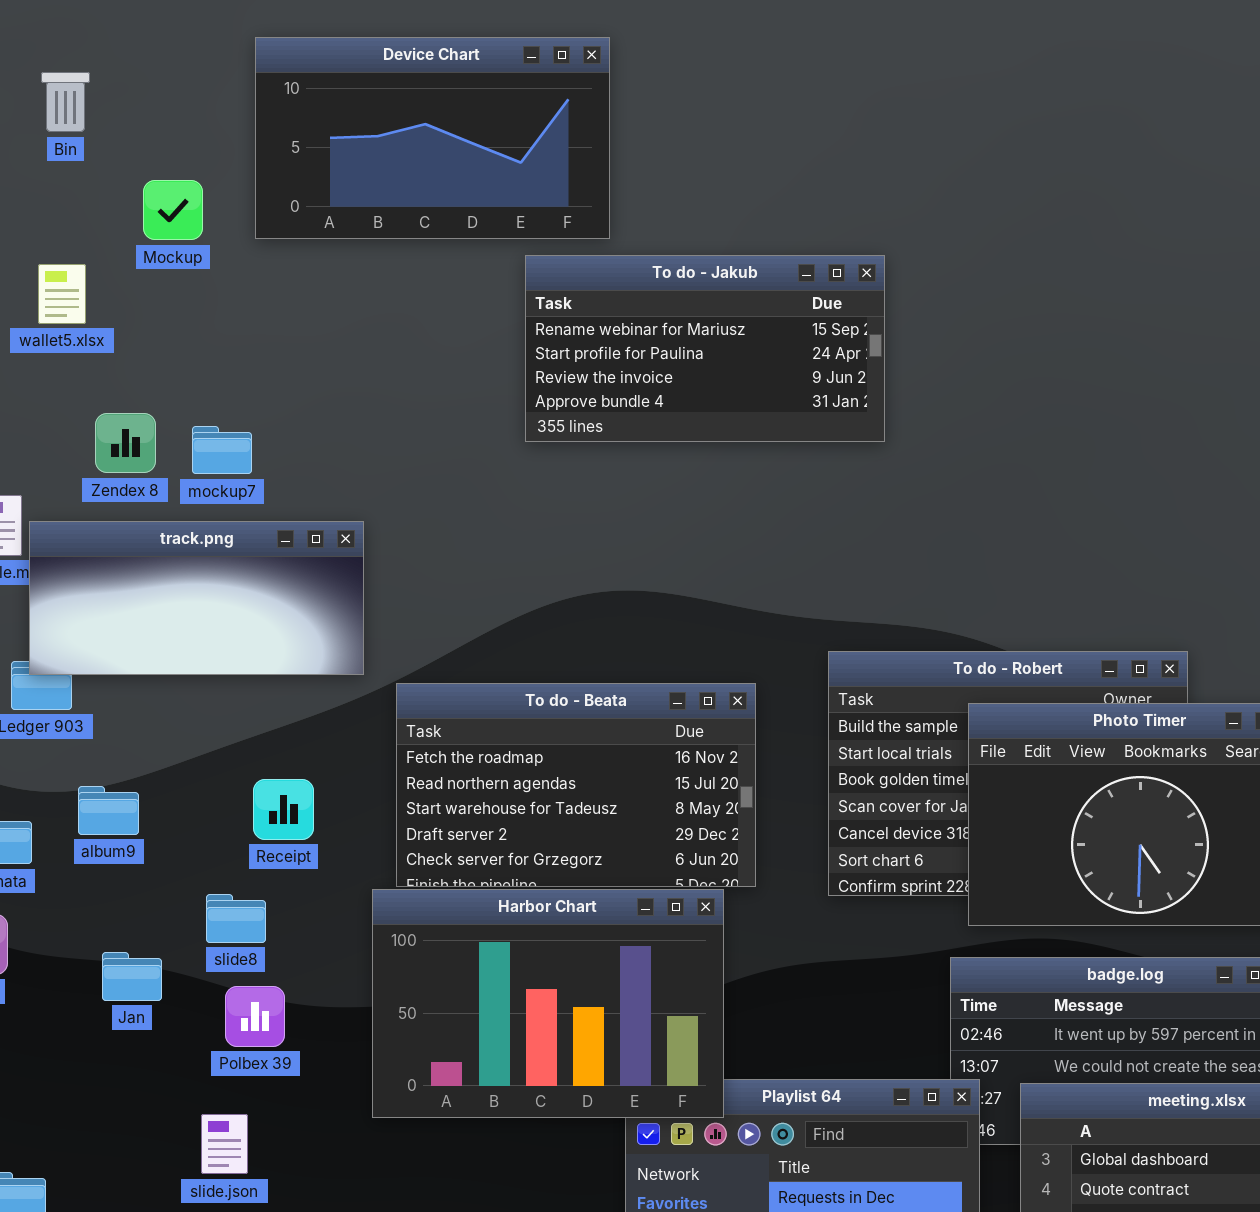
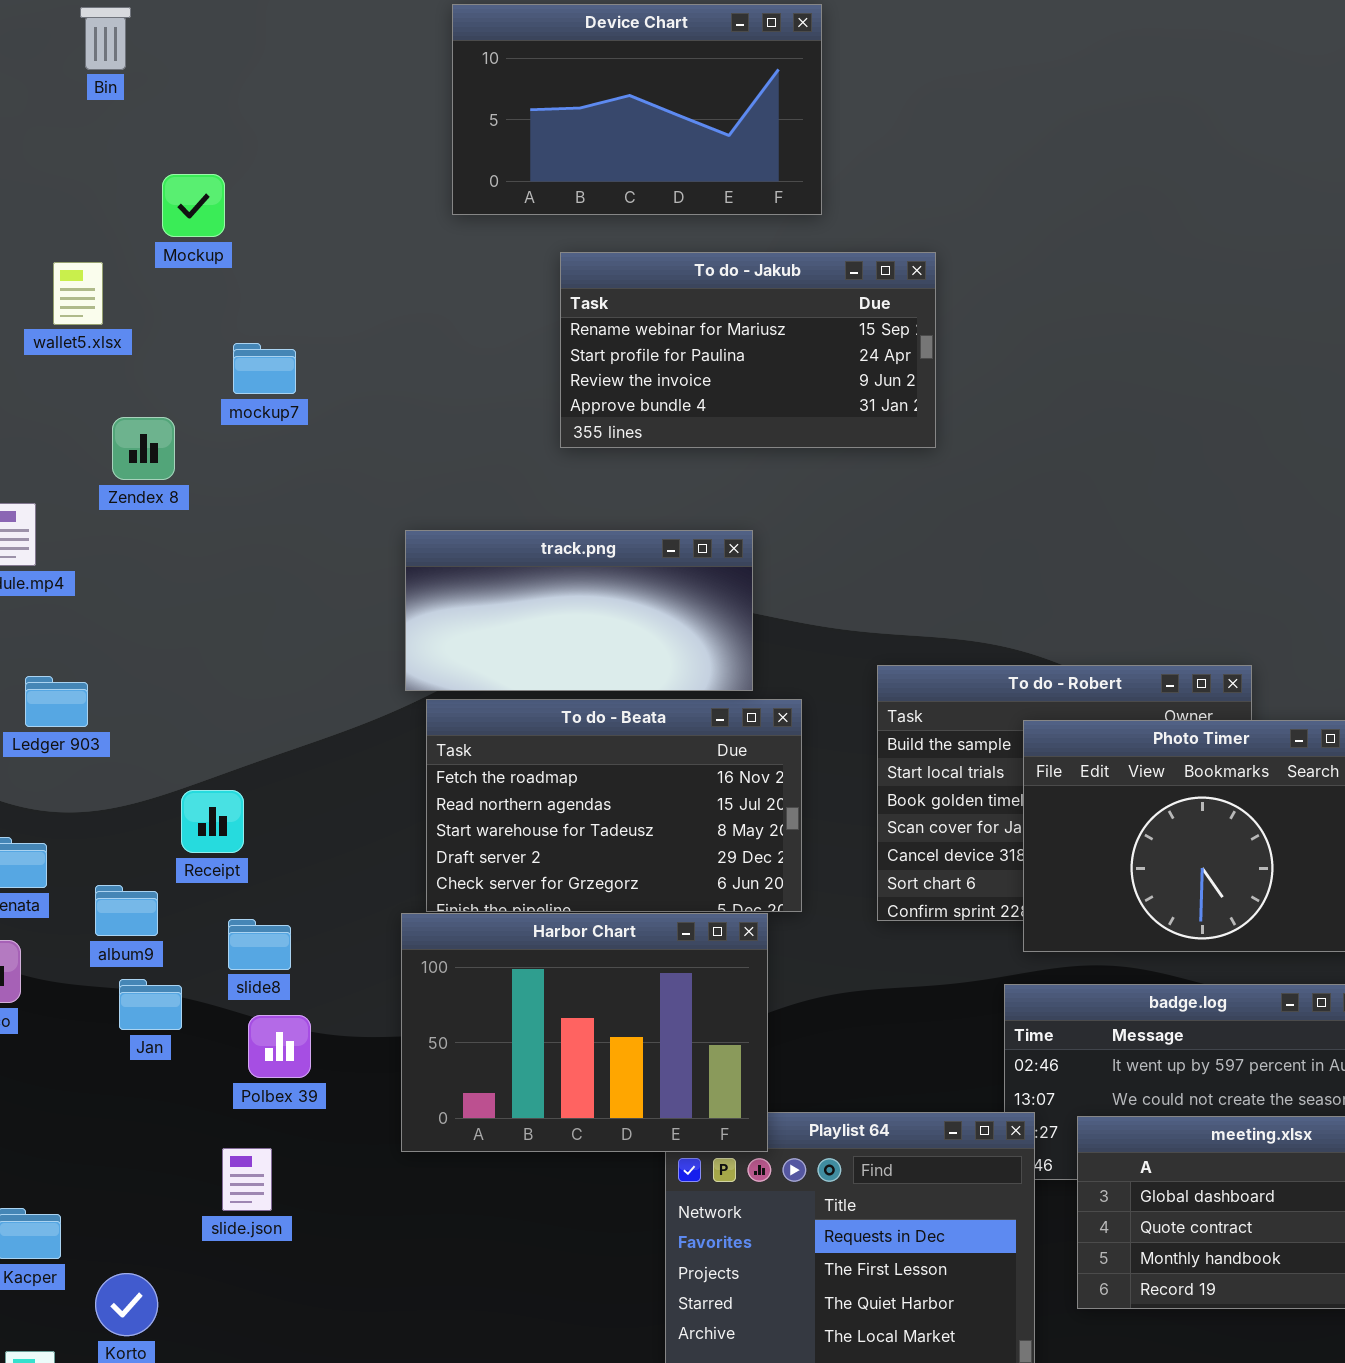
Device Chart: [255,37,610,239] -> [452,4,822,215], moved
Bin: [41,72,90,132] -> [80,7,131,70], moved
mockup7: [192,426,252,474] -> [233,343,296,394], moved
track.png: [29,521,364,675] -> [405,530,753,691], moved
Receipt: [253,779,314,840] -> [181,790,244,853], moved
album9: [78,786,139,835] -> [95,885,158,936], moved

